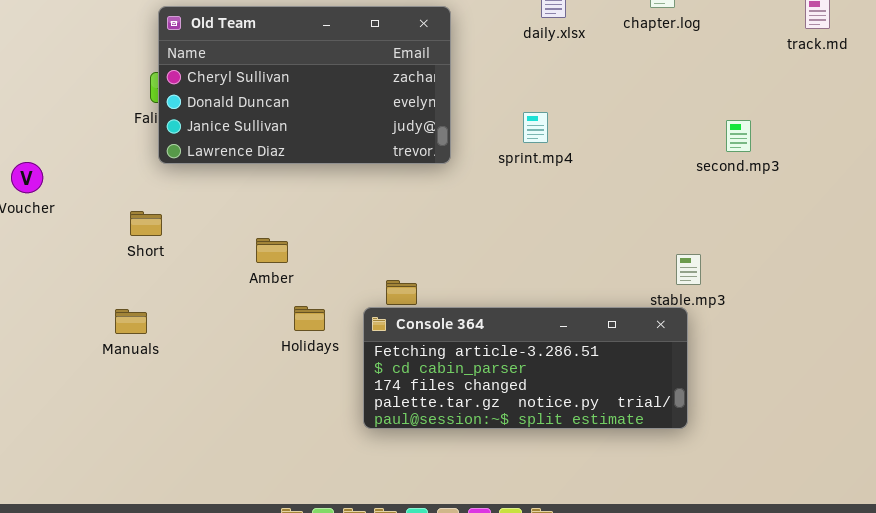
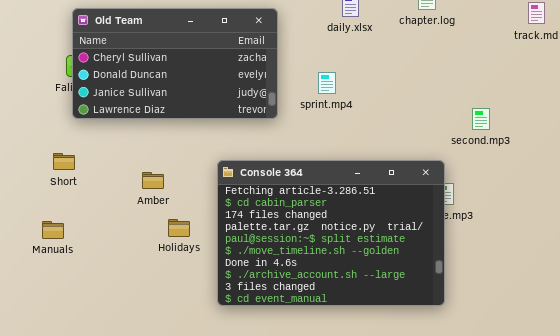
sprint.mp4: [523,112,548,143] -> [318,72,336,94], moved
second.mp3: [726,120,751,152] -> [472,108,490,130], moved
Console 364: [363,307,688,429] -> [217,160,445,306], resized

